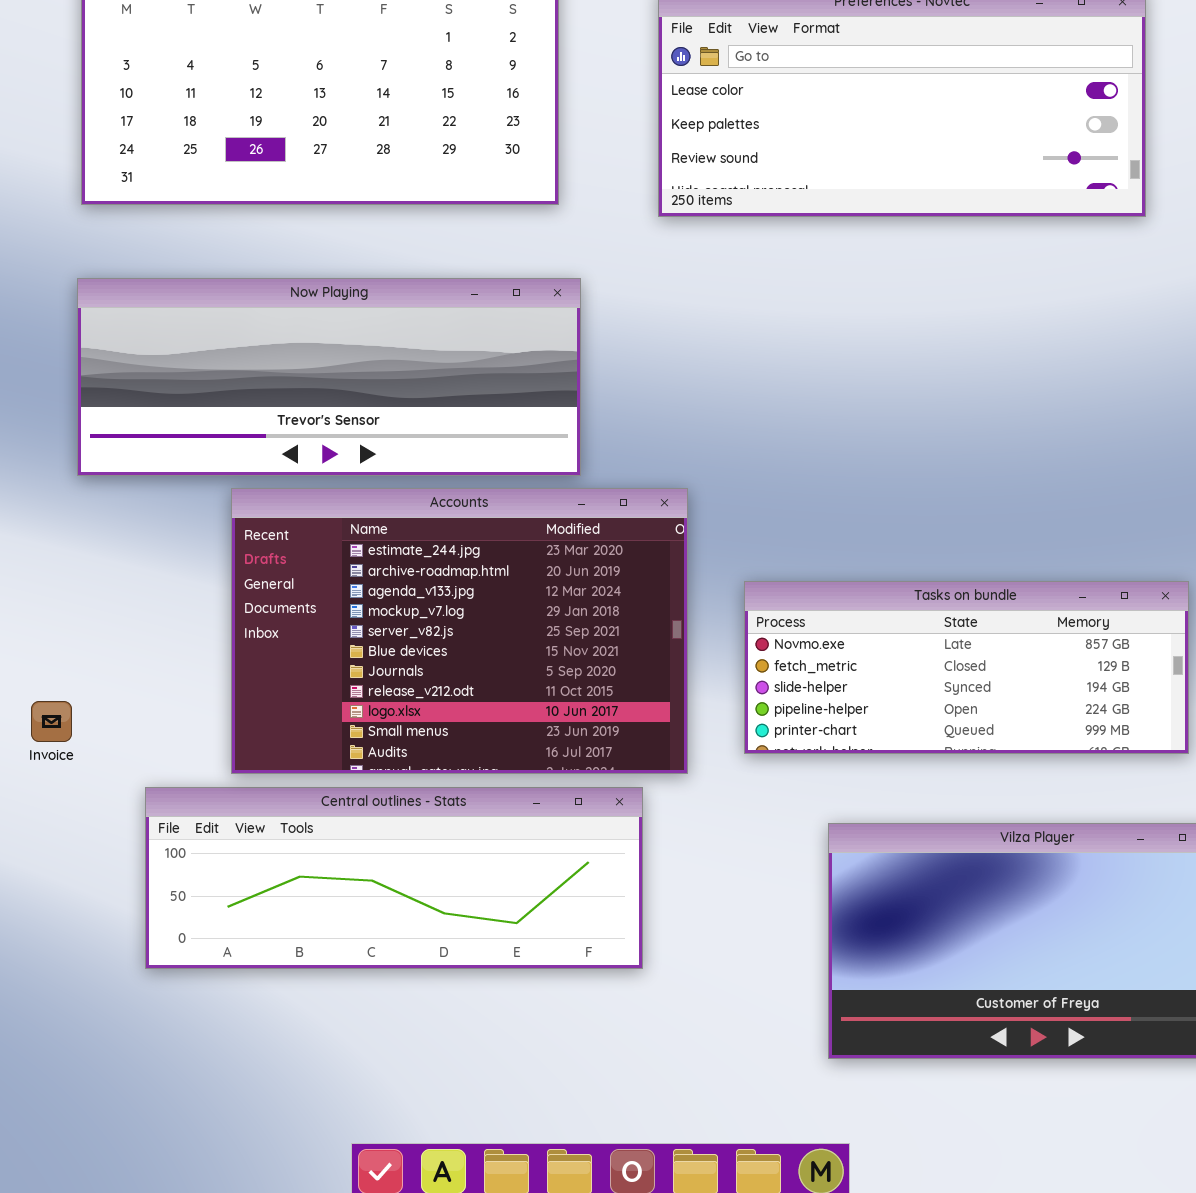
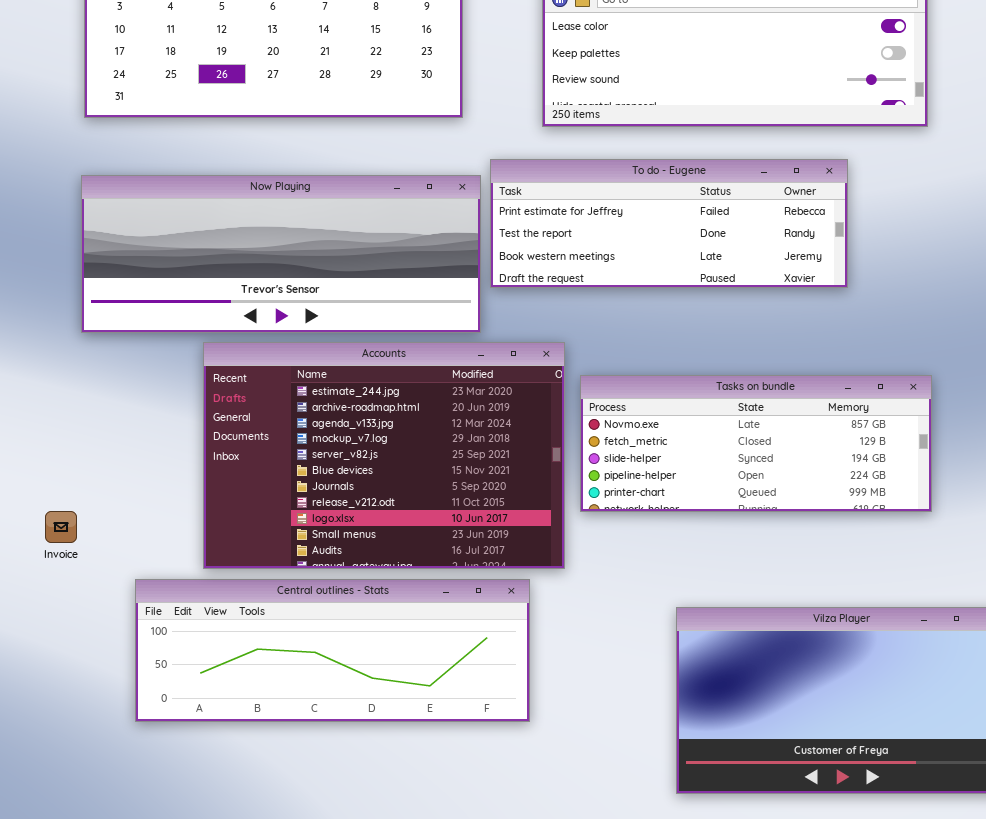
To do - Eugene: none -> [490,159,848,288], opened
Tasks on bundle: [744,581,1189,754] -> [580,375,932,512], moved

